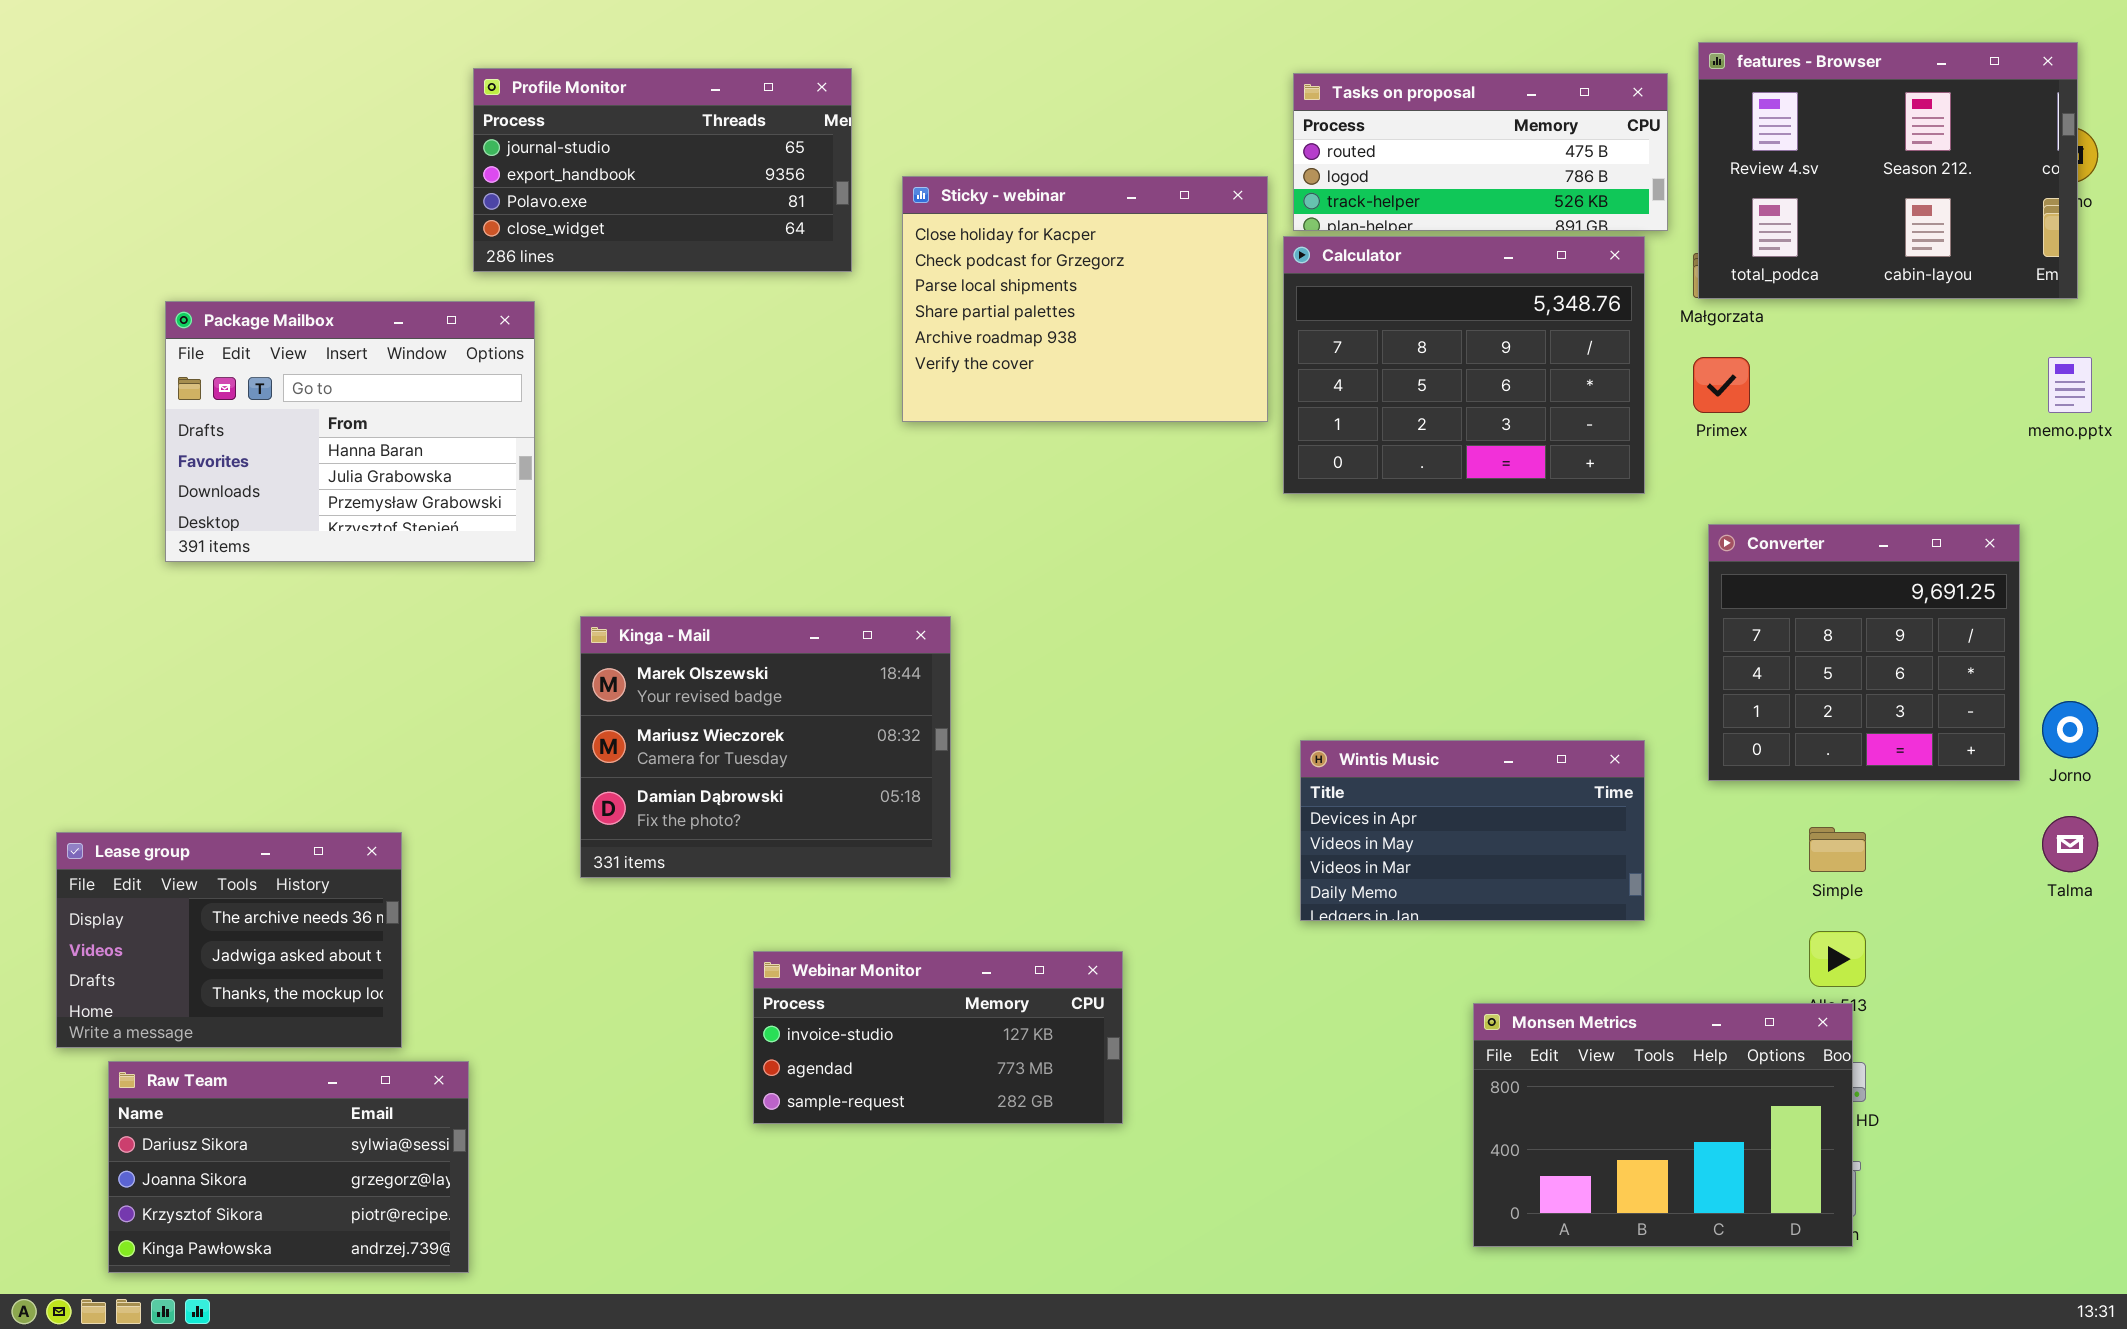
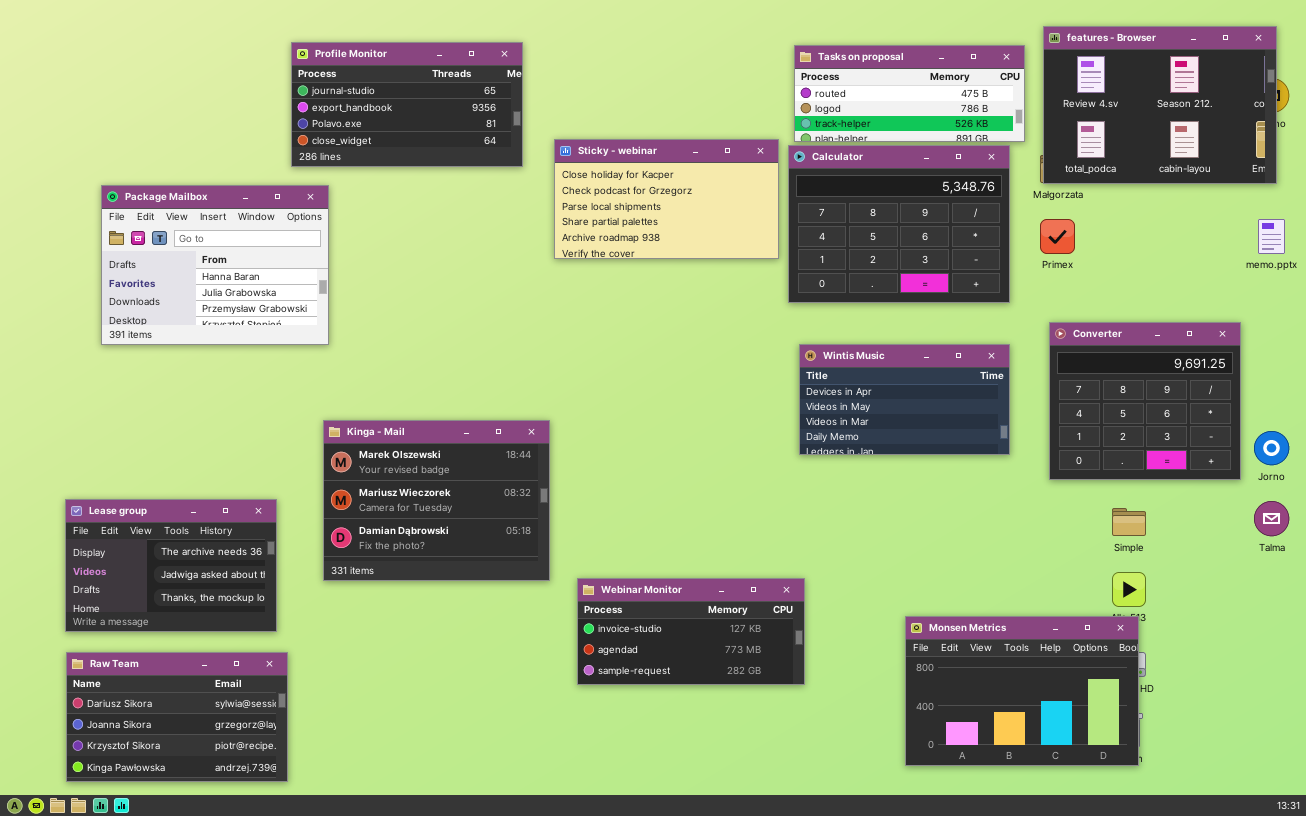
Sticky - webinar: [902,176,1268,422] -> [554,139,779,259], resized
Kinga - Mail: [580,616,951,878] -> [323,420,550,581], moved
Wintis Music: [1300,740,1645,921] -> [799,344,1010,455], moved
Lease group: [56,832,402,1048] -> [65,499,277,632], moved
Webinar Monitor: [753,951,1123,1124] -> [577,578,805,685], moved

